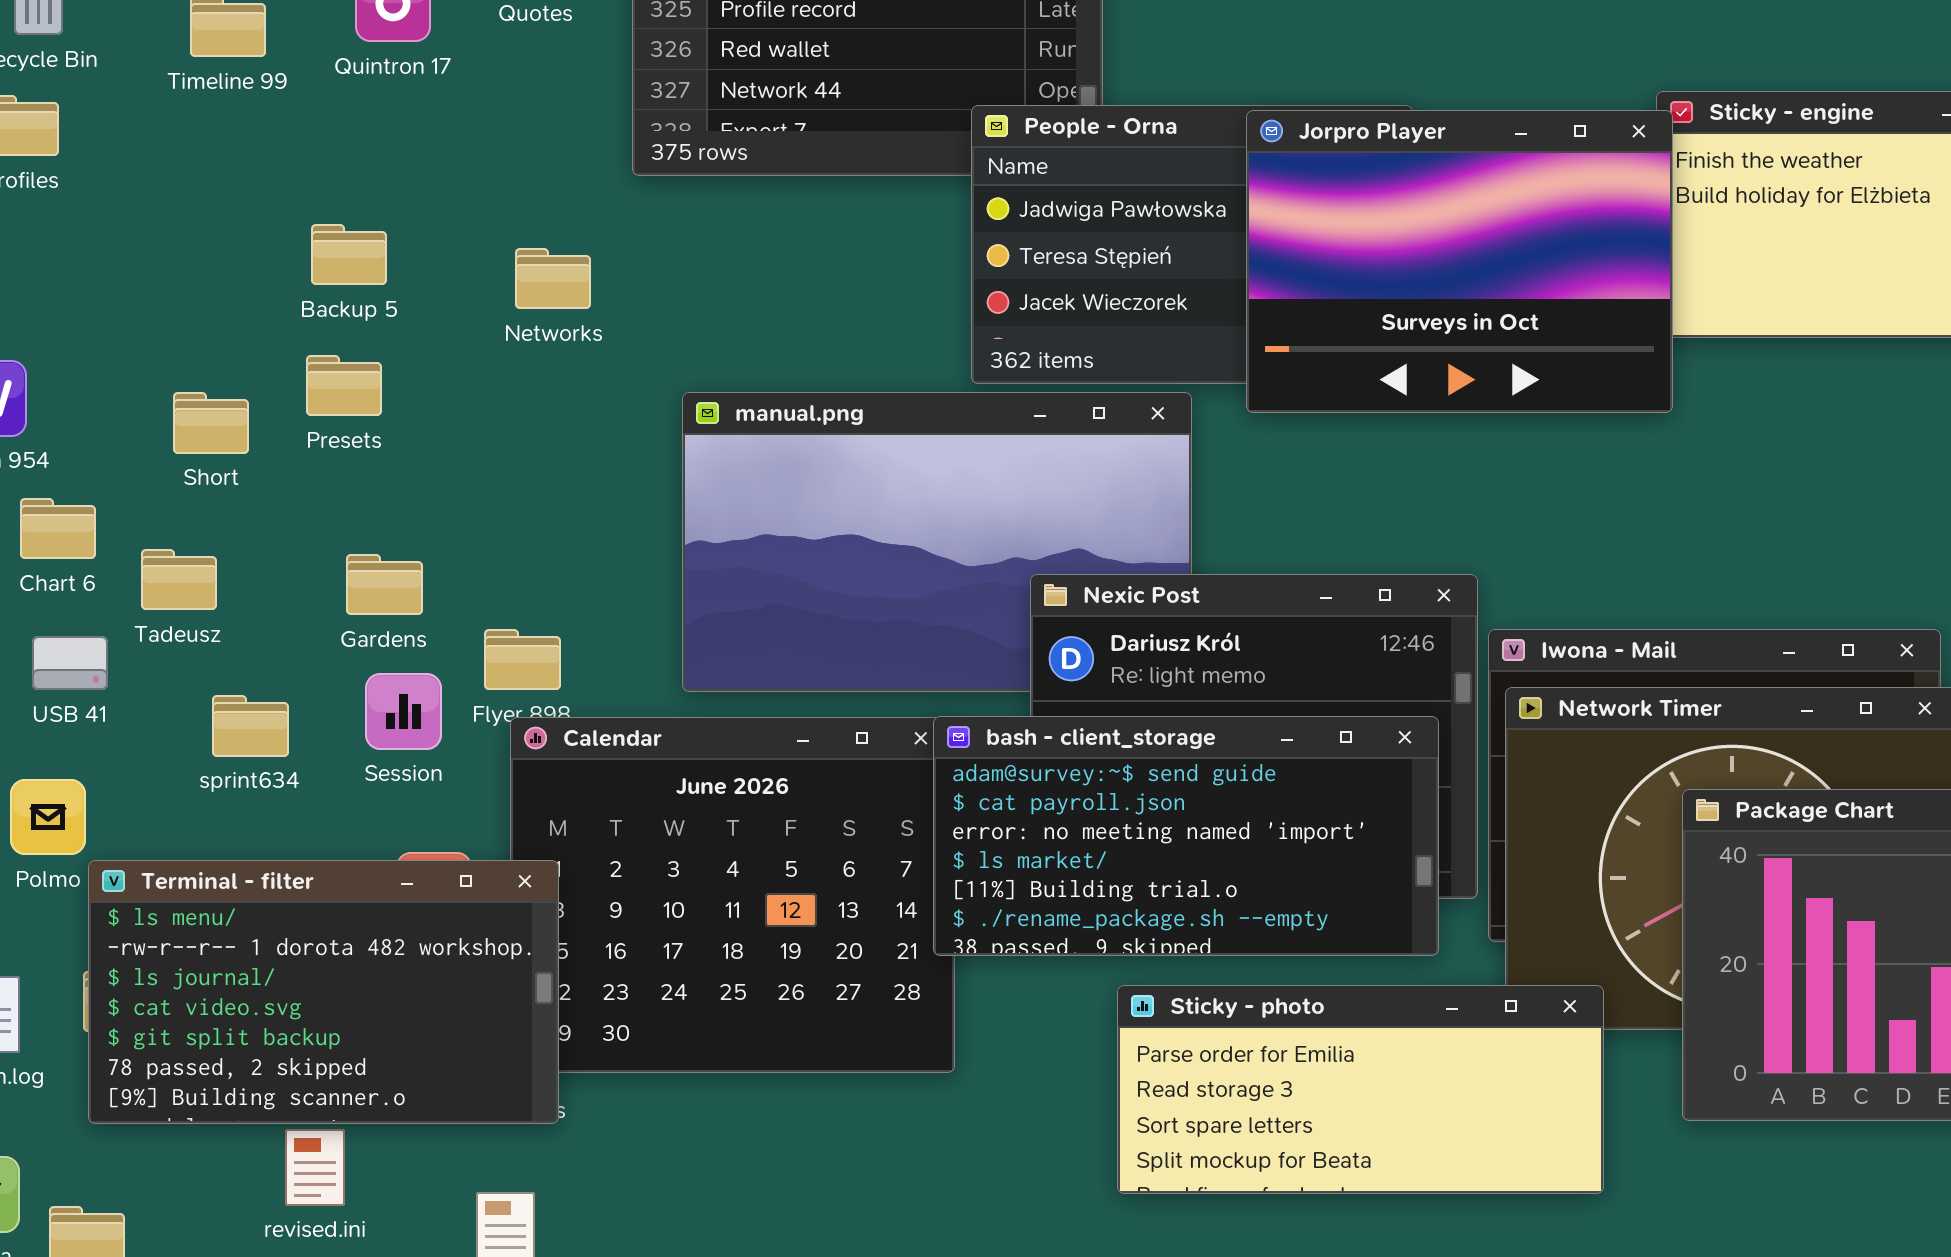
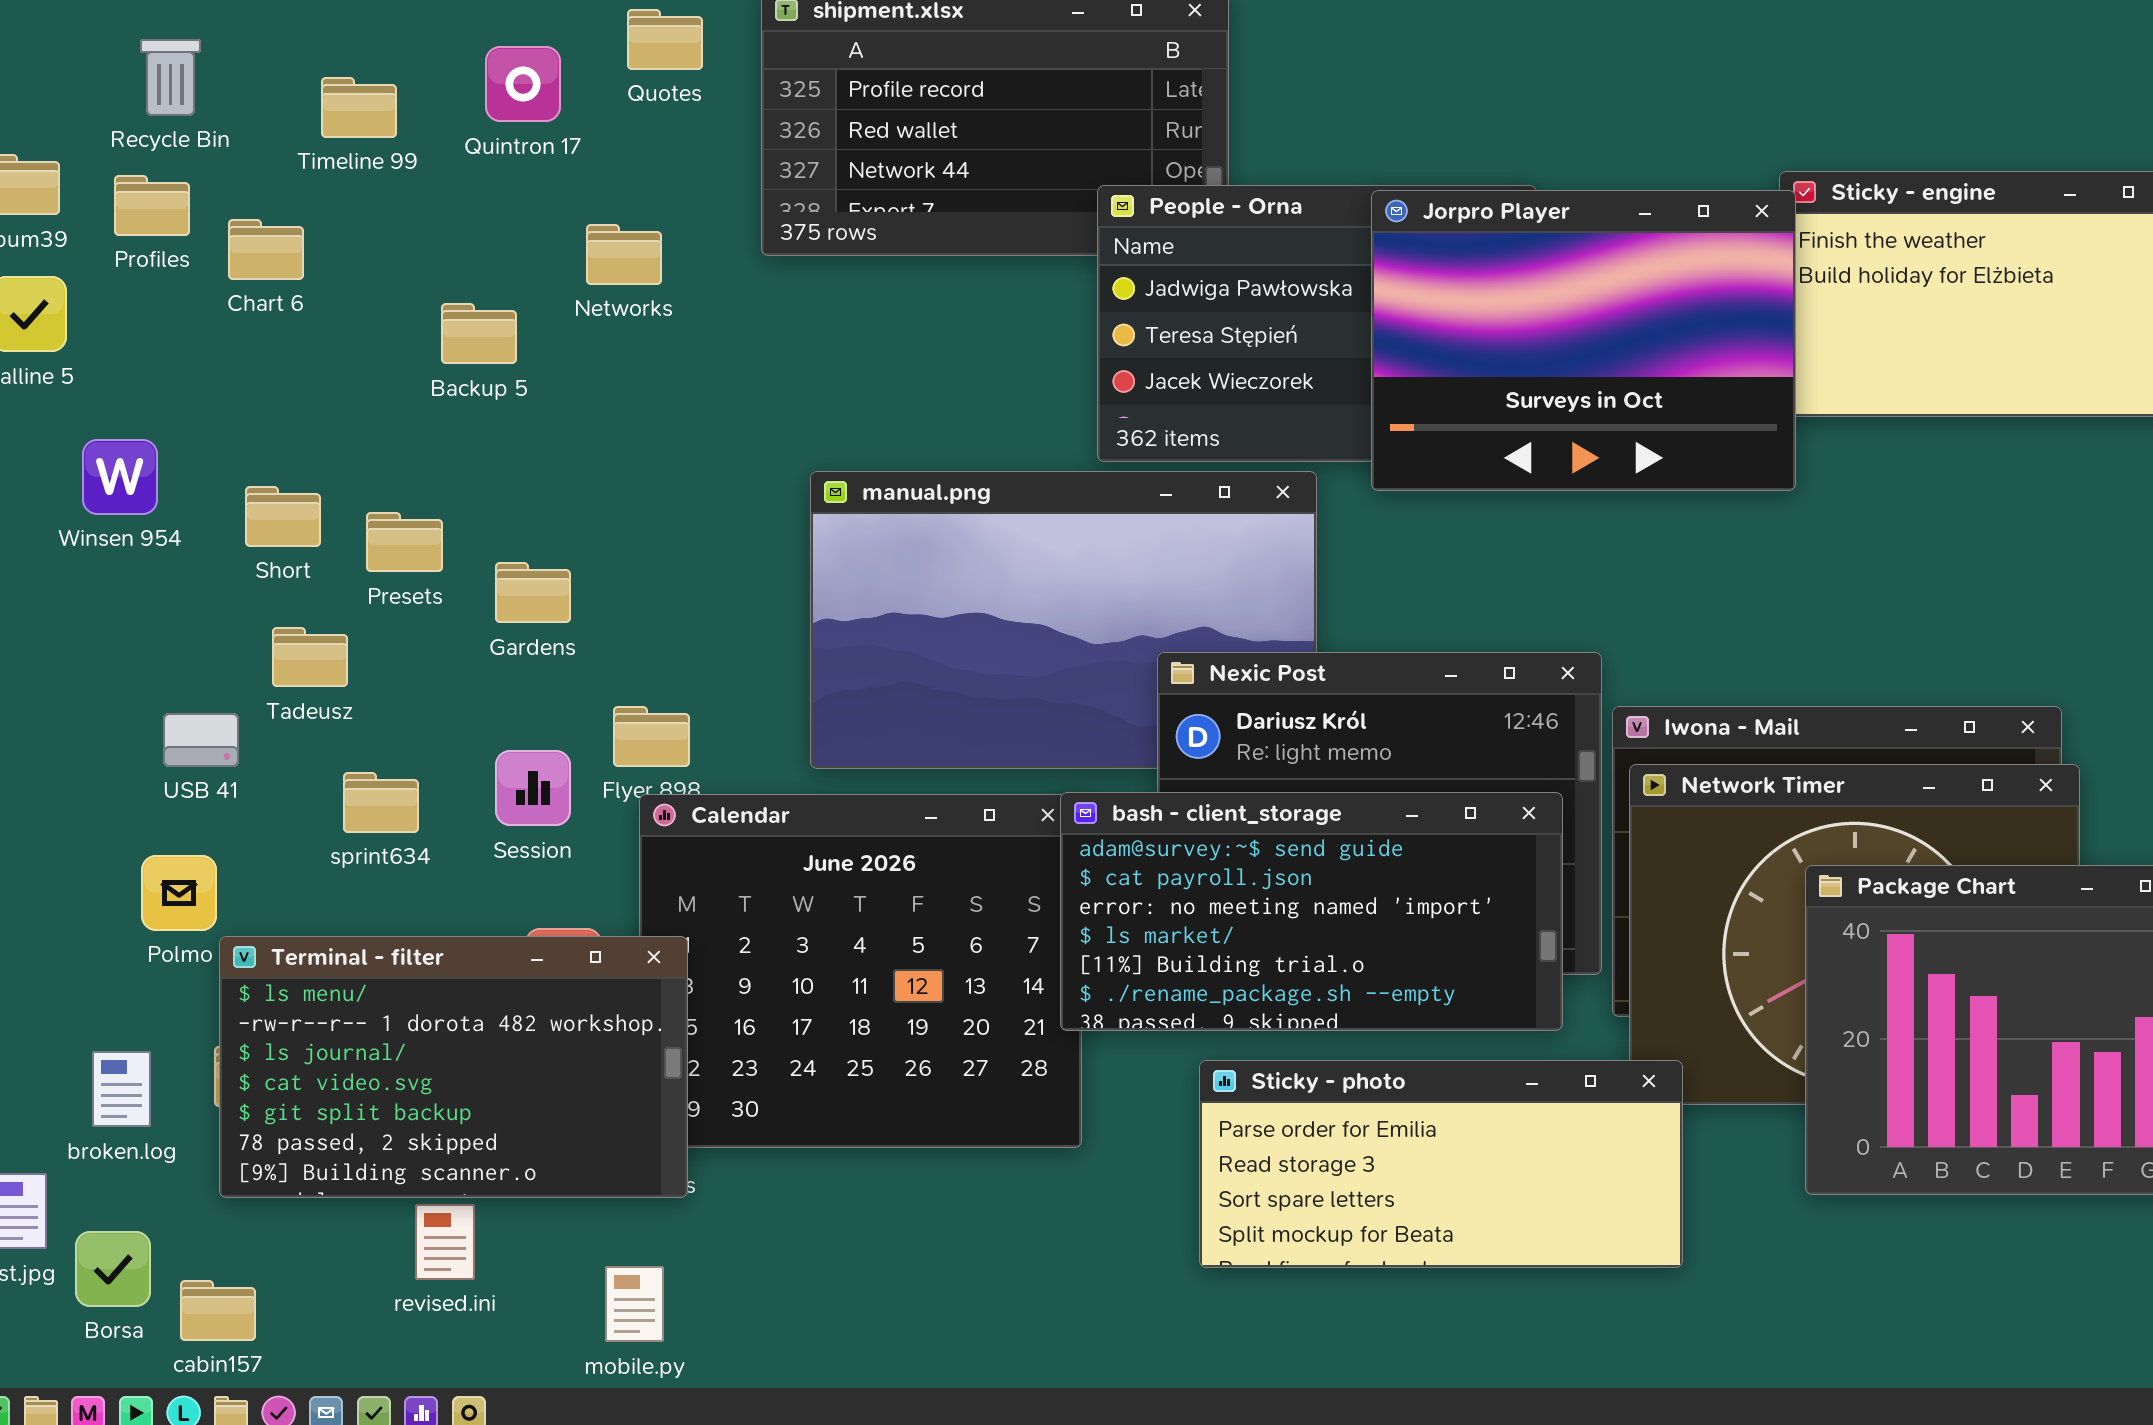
Networks: [515,248,591,309] -> [586,224,662,285], moved
Presets: [306,355,382,416] -> [366,512,443,572], moved
Short: [173,392,249,454] -> [245,486,321,547], moved
Chart 6: [20,498,96,559] -> [228,219,304,280], moved
Gardens: [346,554,423,615] -> [495,562,571,623], moved
Sticky - photo: [1117,985,1604,1194] -> [1199,1060,1683,1268], moved

